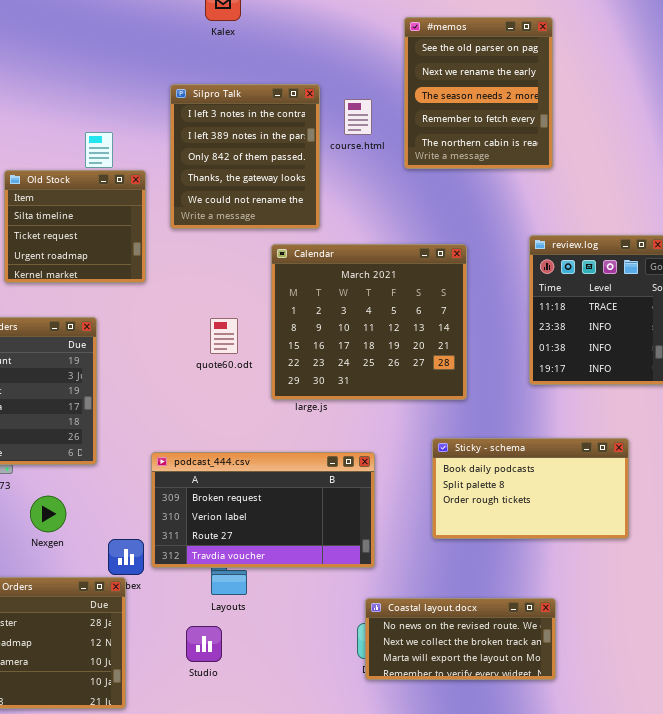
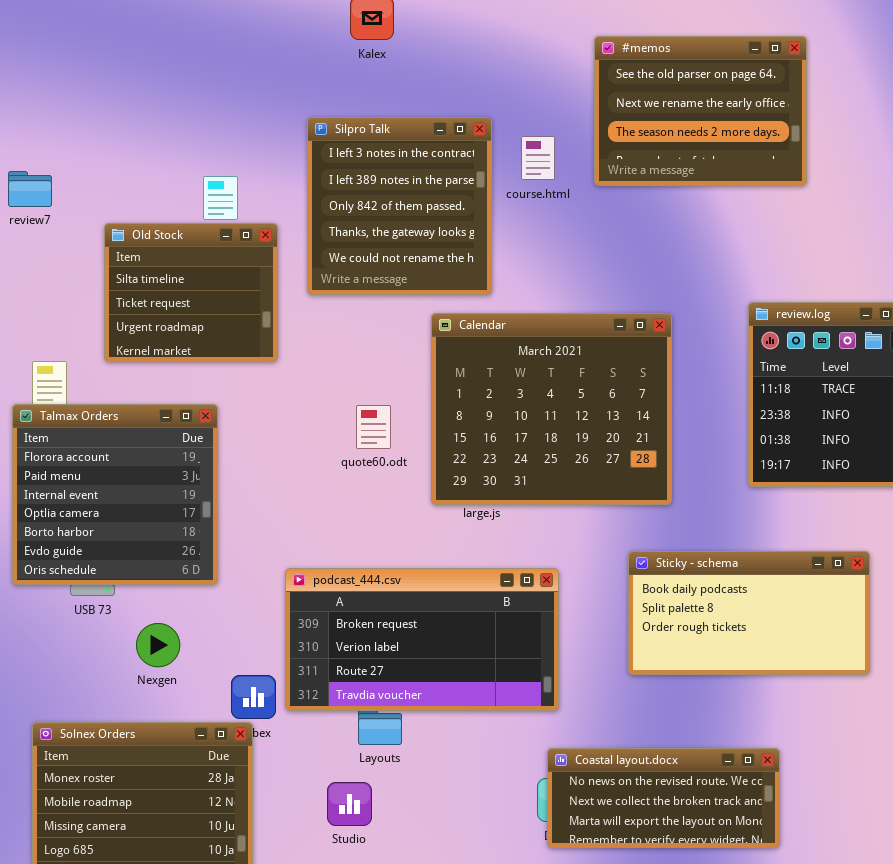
#memos: [404,17,553,169] -> [594,36,807,186], resized

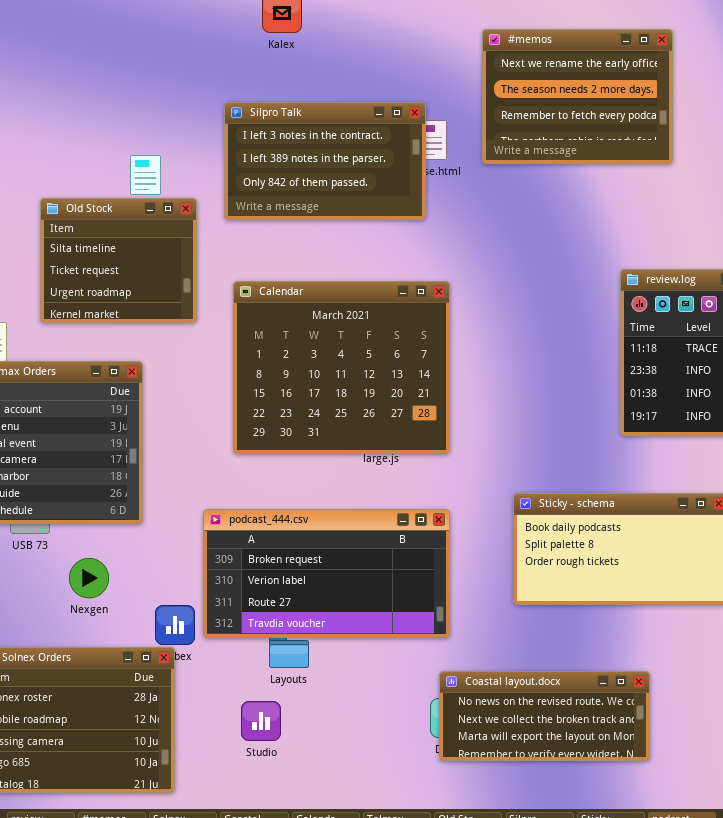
#memos: [594,36,807,186] -> [482,29,673,164], scrolled down 1 row
Silpro Talk: [307,117,492,295] -> [224,102,426,220], resized
Calendar: [431,313,672,505] -> [233,281,450,454], moved

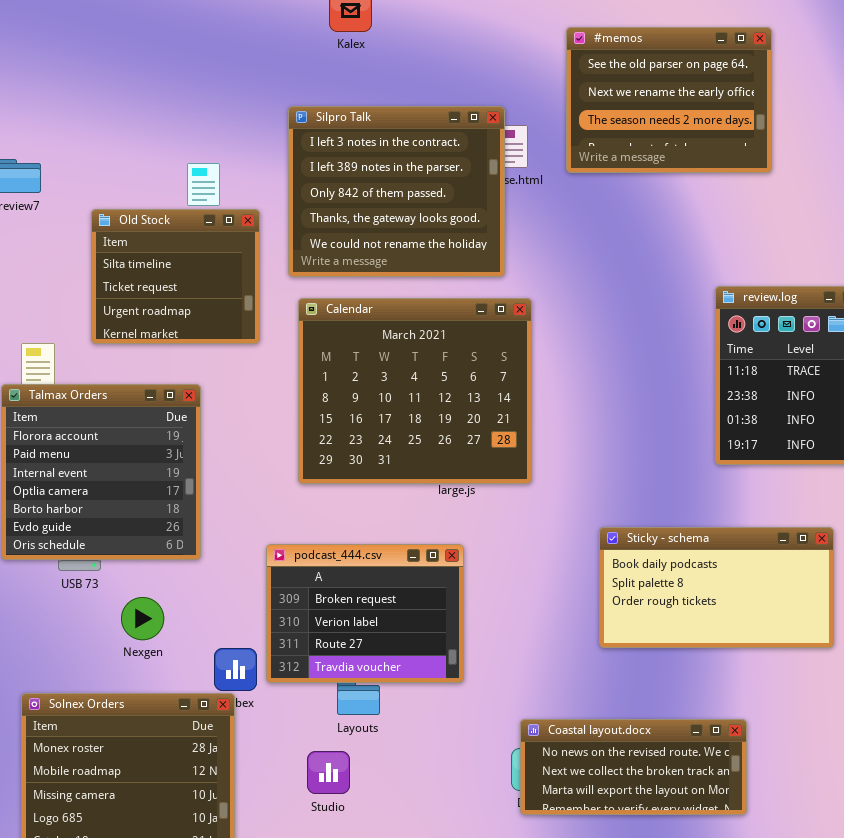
#memos: [482,29,673,164] -> [566,27,772,173], scrolled up 1 row
Silpro Talk: [224,102,426,220] -> [288,106,505,277], resized
podcast_444.csv: [203,509,450,638] -> [266,544,464,683], resized

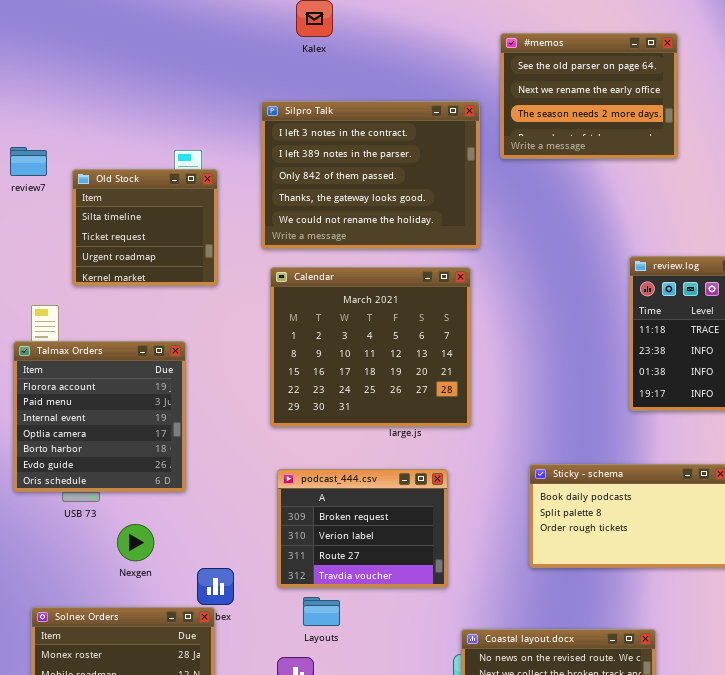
Silpro Talk: [288,106,505,277] -> [261,101,480,249], resized
Old Stock: [91,209,260,344] -> [72,169,218,286], moved
podcast_444.csv: [266,544,464,683] -> [277,469,448,588], moved

